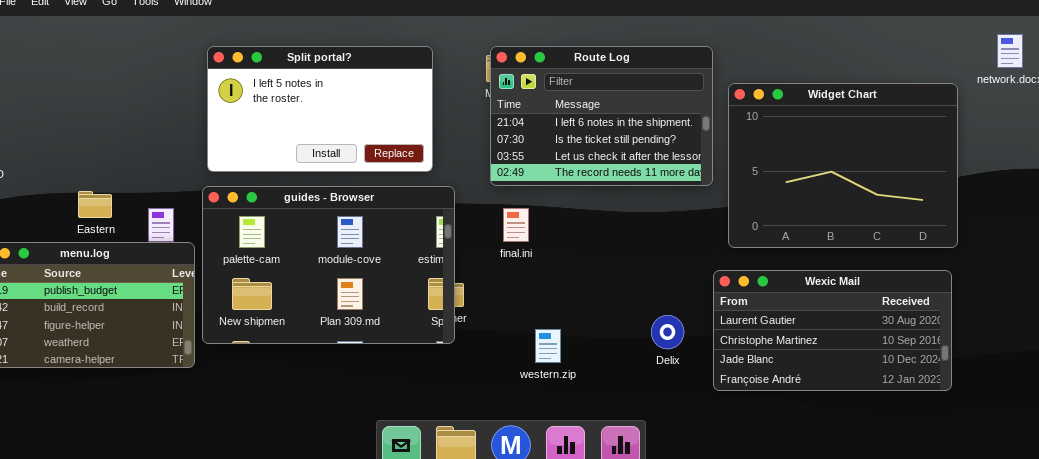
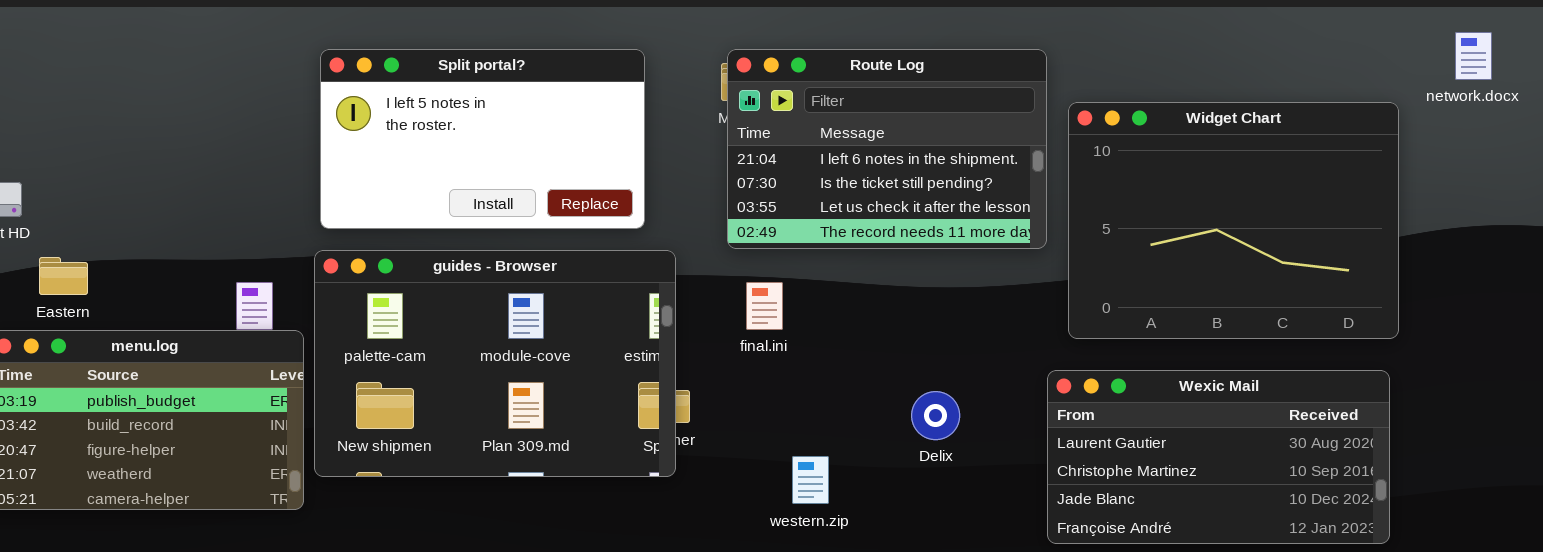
Eastern: [78,191,112,218] -> [39,257,88,295], moved
Delix: [651,315,684,349] -> [911,391,960,440], moved

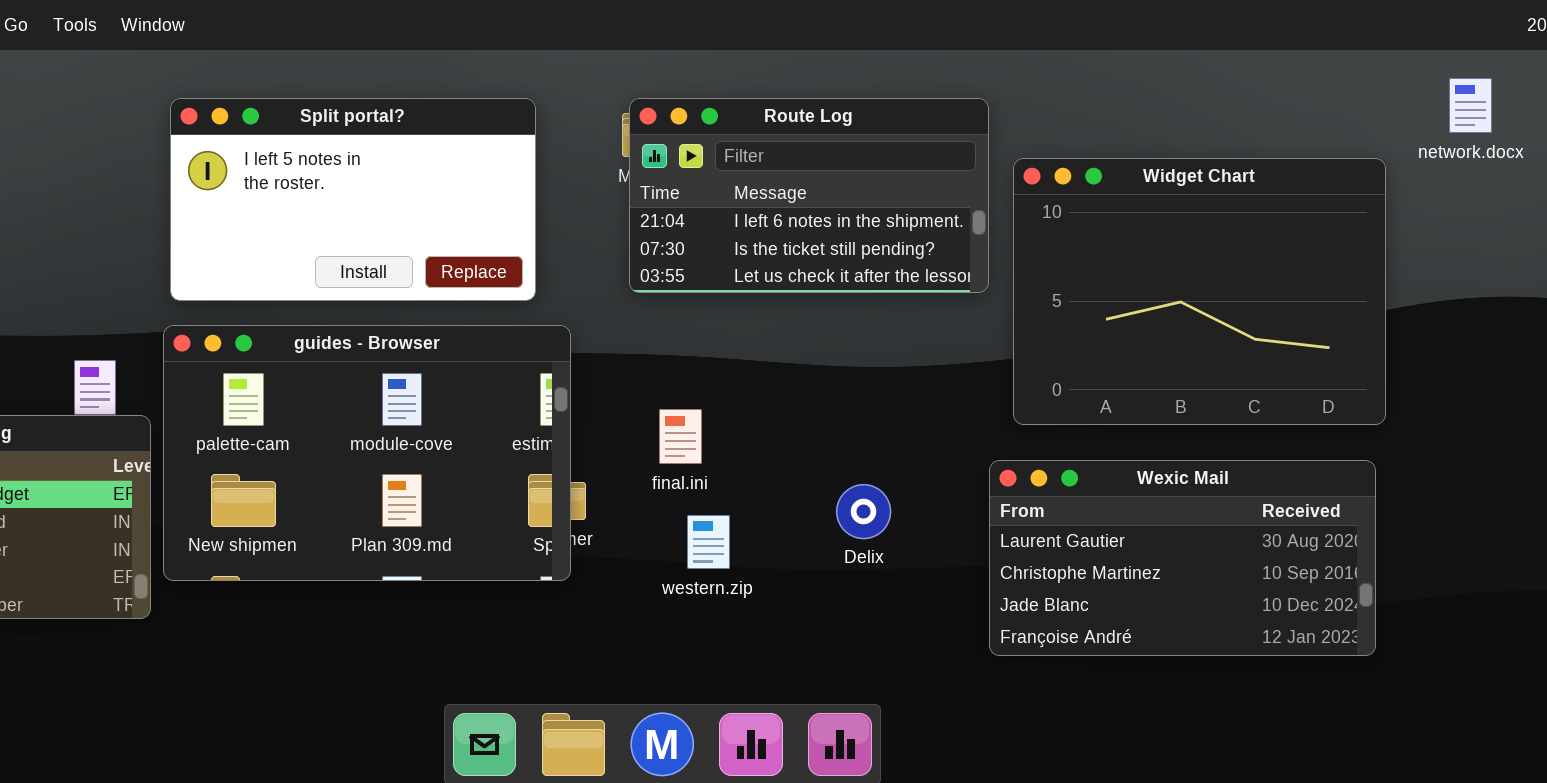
Route Log: [727,49,1047,249] -> [629,98,989,293], resized
final.ini: [746,282,783,330] -> [659,409,702,464], moved
western.zip: [792,456,829,504] -> [687,515,730,569], moved

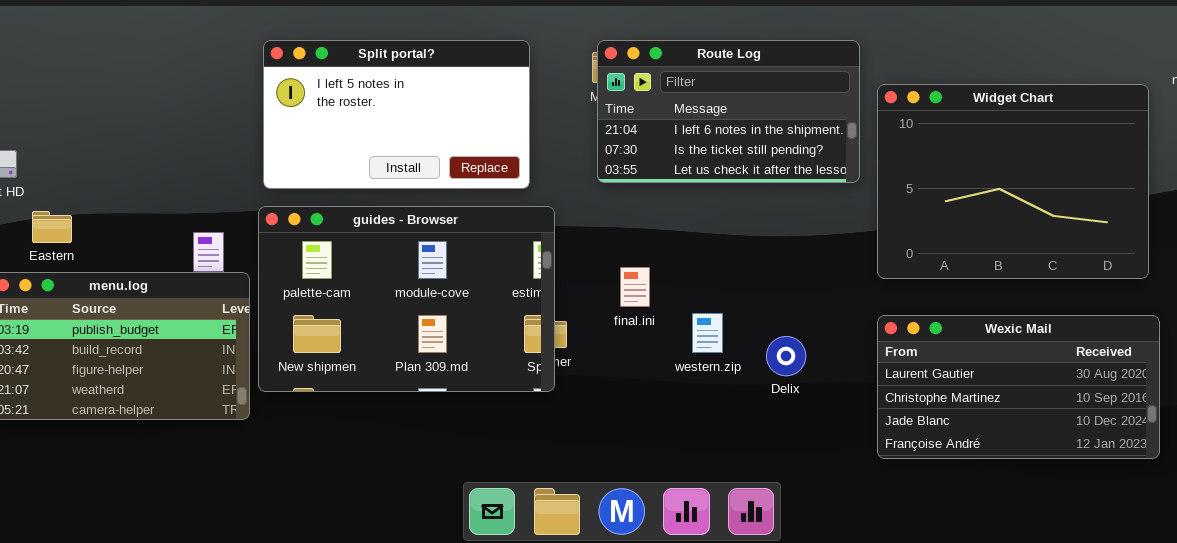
Wexic Mail: [989,460,1376,656] -> [877,315,1160,459], moved
Delix: [836,484,891,539] -> [766,336,806,376], moved
western.zip: [687,515,730,569] -> [692,313,723,353], moved

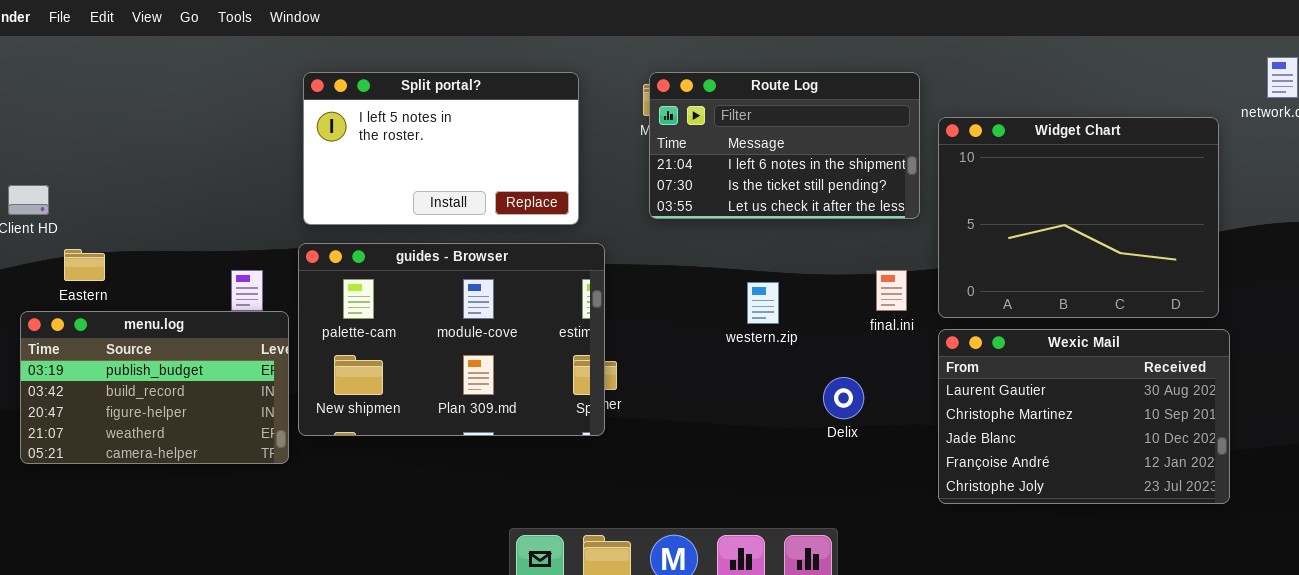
final.ini: [620,267,650,307] -> [876,270,907,311], moved
western.zip: [692,313,723,353] -> [747,282,779,324], moved
Wexic Mail: [877,315,1160,459] -> [938,329,1230,504], resized

